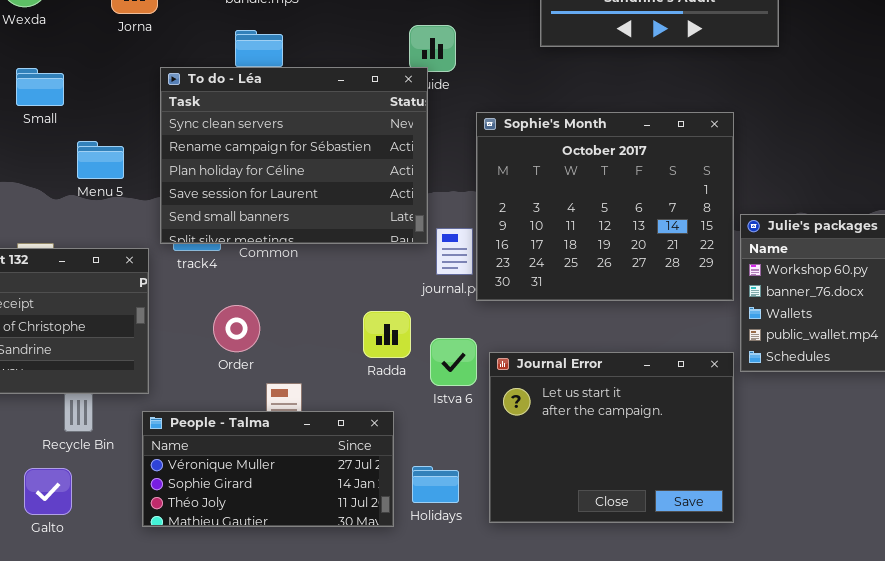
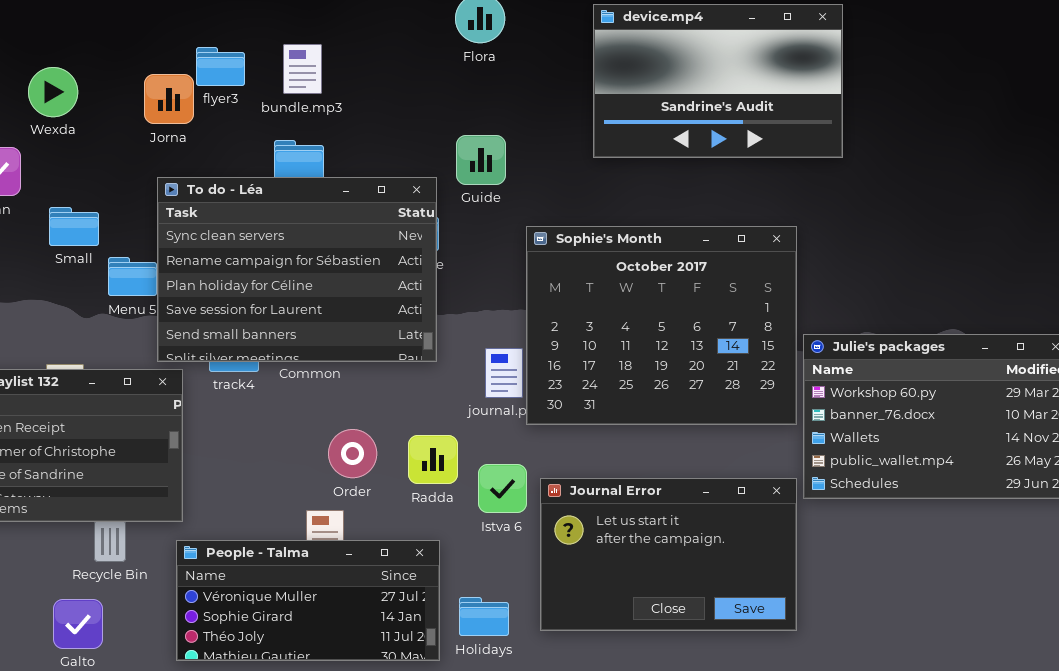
To do - Léa: [160,67,428,244] -> [157,177,437,362], moved
Small: [16,68,64,106] -> [49,207,99,246], moved
Order: [213,305,260,352] -> [328,429,377,478], moved
Journal Error: [489,352,734,523] -> [540,478,797,631], resized

